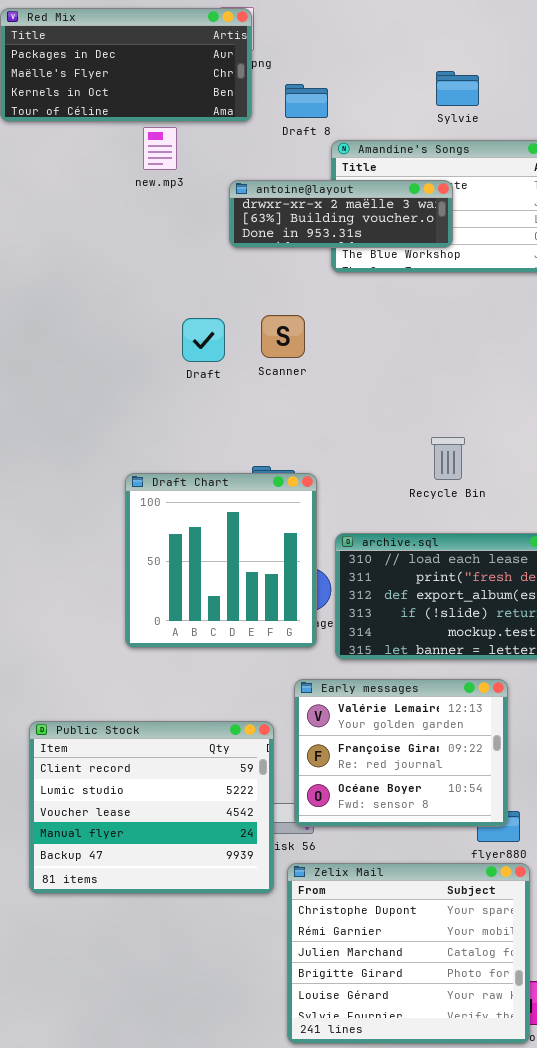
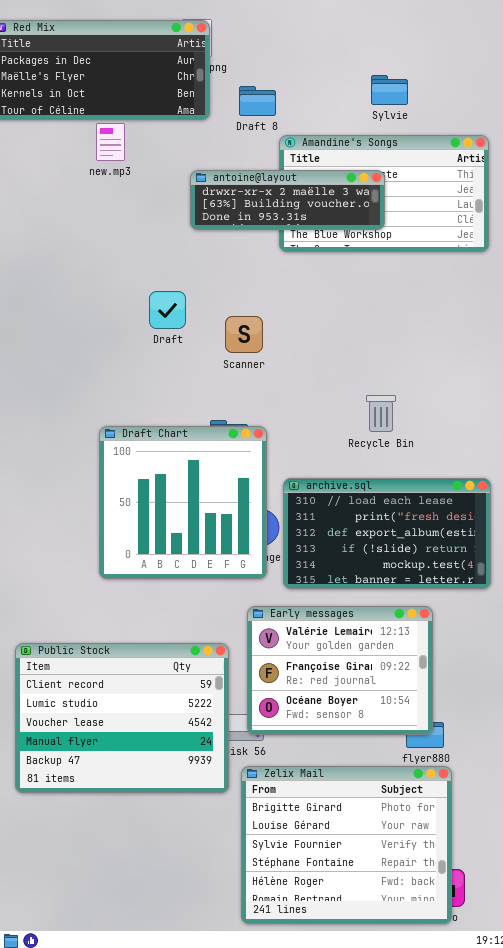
new.mp3: [143,127,177,170] -> [96,123,125,161], moved
Scanner: [261,315,305,358] -> [225,316,263,353], moved
Zelix Mail: [287,863,530,1044] -> [241,766,452,924], scrolled down 3 rows

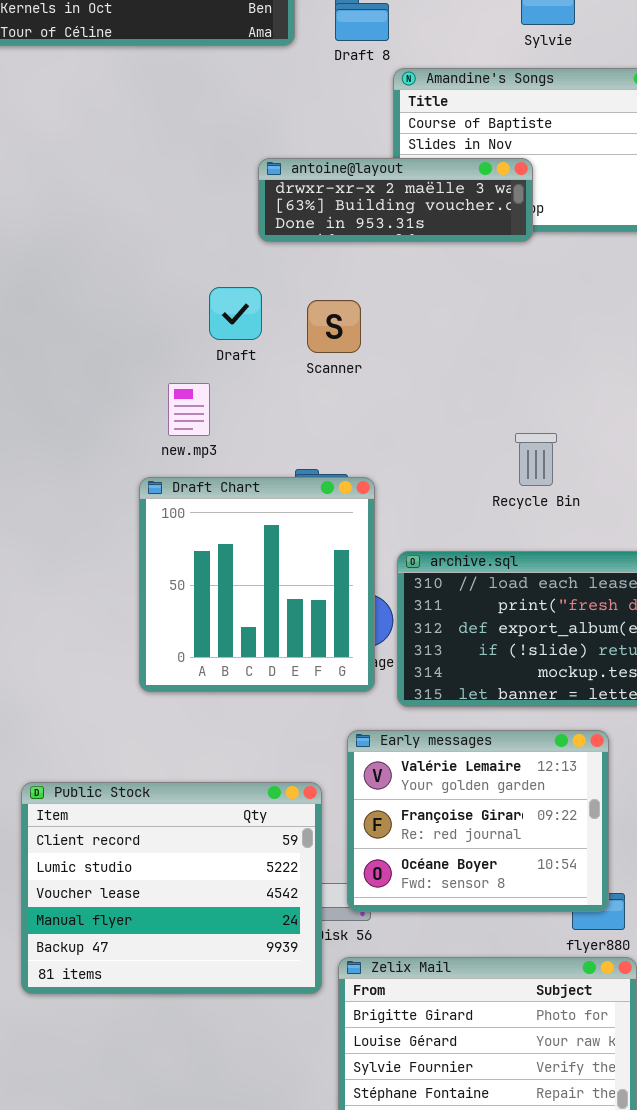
new.mp3: [96,123,125,161] -> [168,383,210,436], moved
antoine@layout: [190,170,385,230] -> [258,158,533,242], moved
Scanner: [225,316,263,353] -> [307,300,361,353], moved

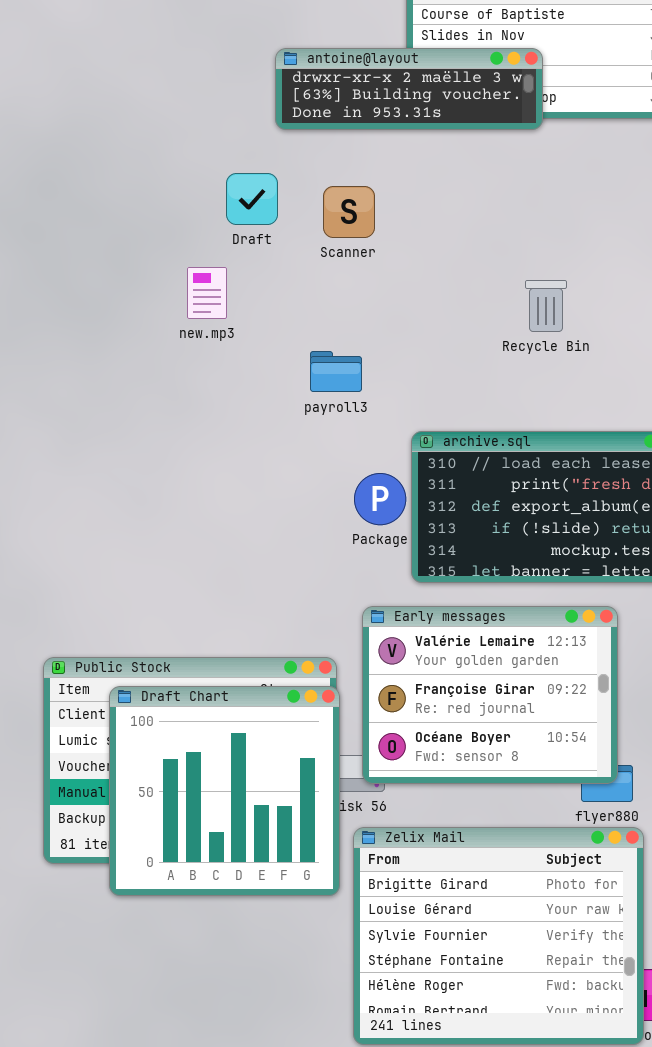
Recycle Bin: [515,433,557,486] -> [525,280,567,332], moved
Draft Chart: [139,477,375,692] -> [109,686,340,896], moved

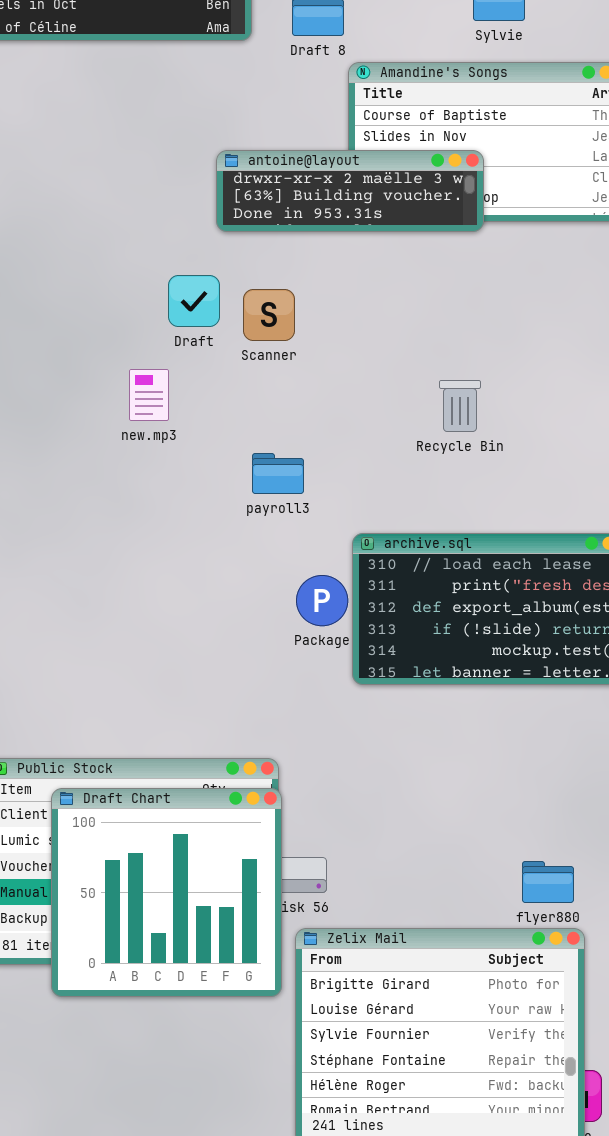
Scanner: [323,186,375,238] -> [243,289,295,341], moved
Recycle Bin: [525,280,567,332] -> [439,380,481,432], moved
Early messages: [362,606,618,784] -> none, closed

